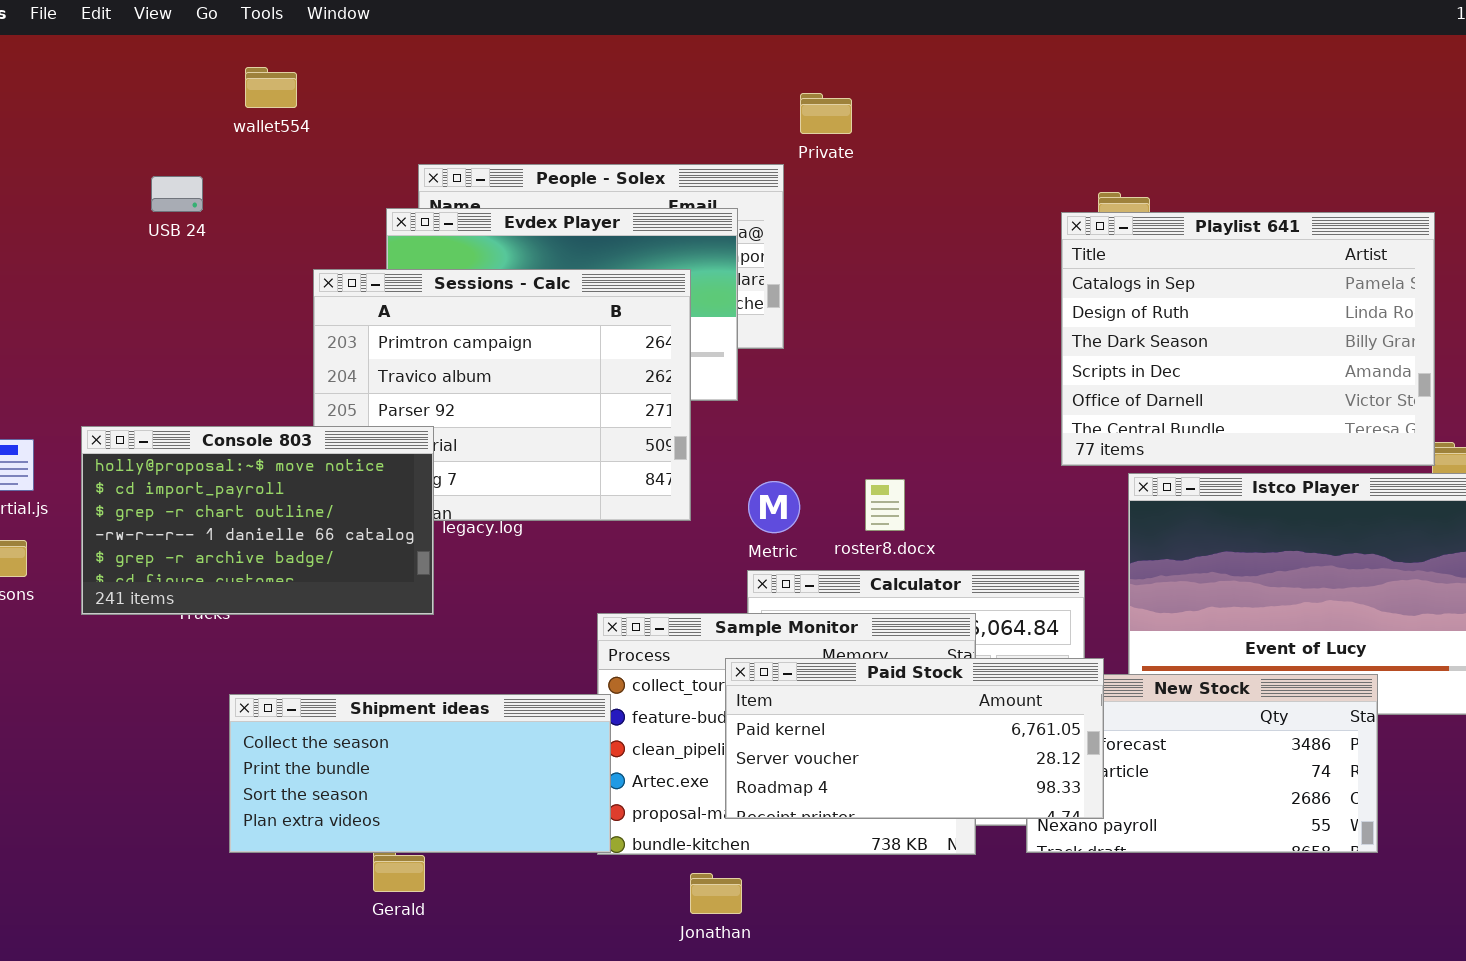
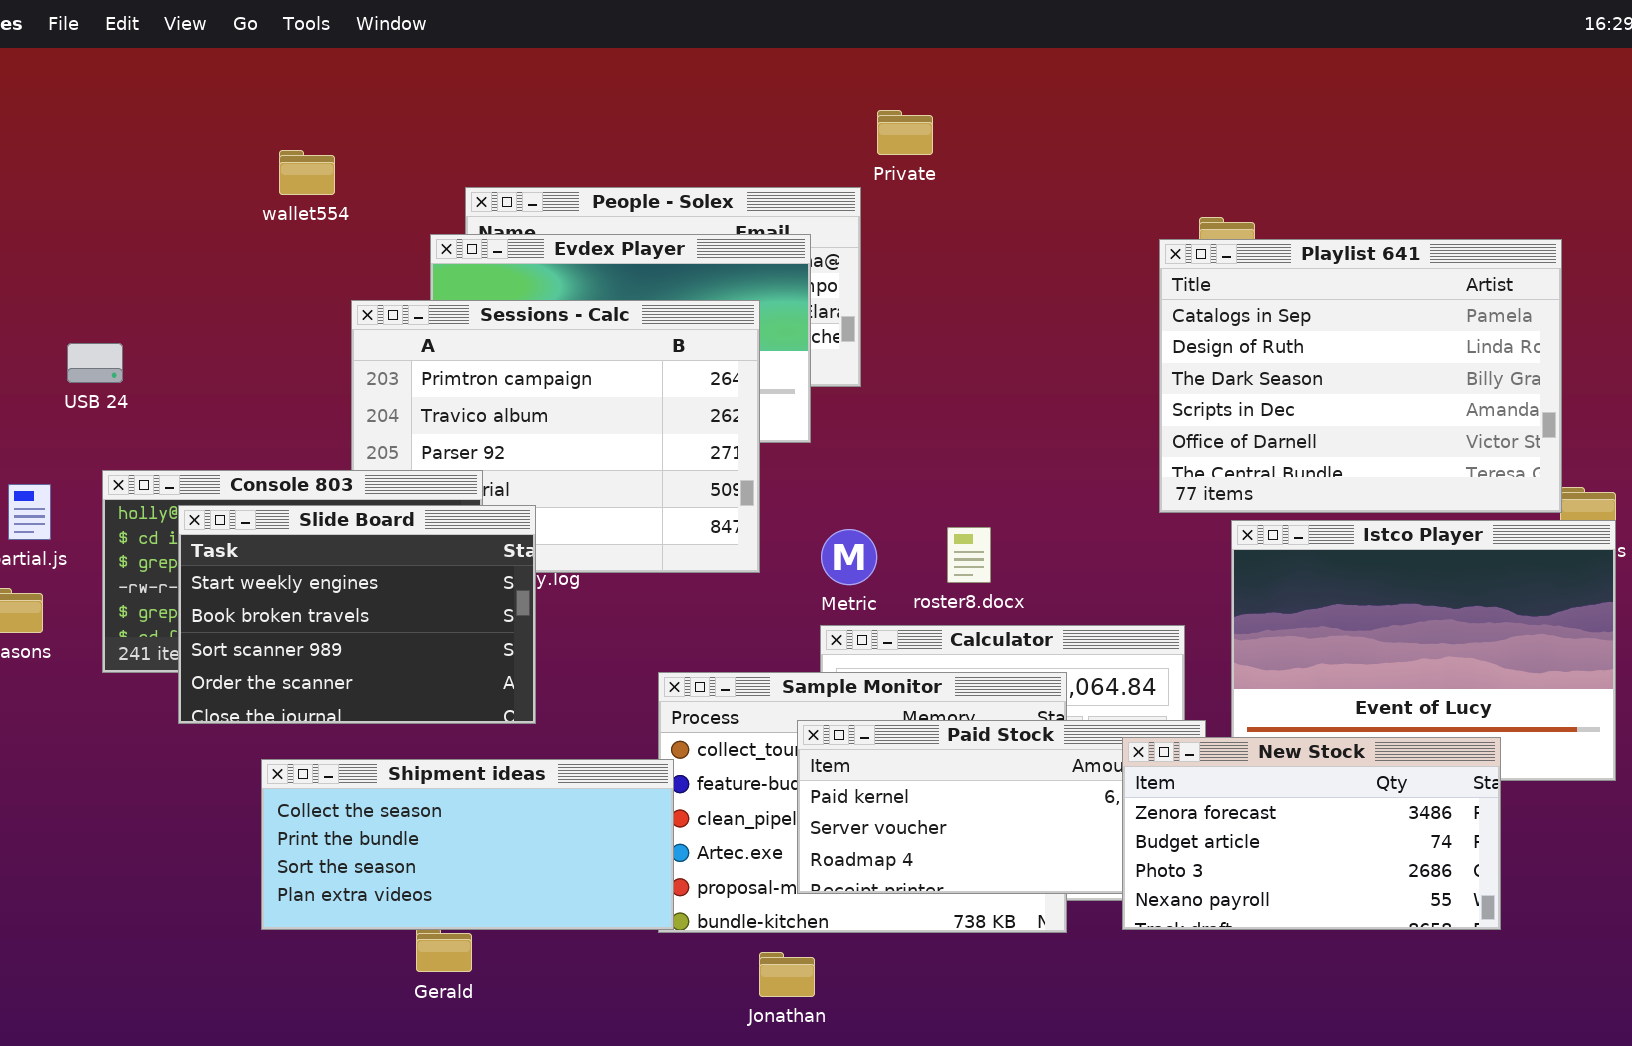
wallet554: [245,67,297,108] -> [279,150,335,195], moved
USB 24: [151,176,203,212] -> [67,343,123,383], moved
Slide Board: none -> [178,505,536,724], opened
New Stock: [1026,674,1378,853] -> [1122,737,1501,930], raised

